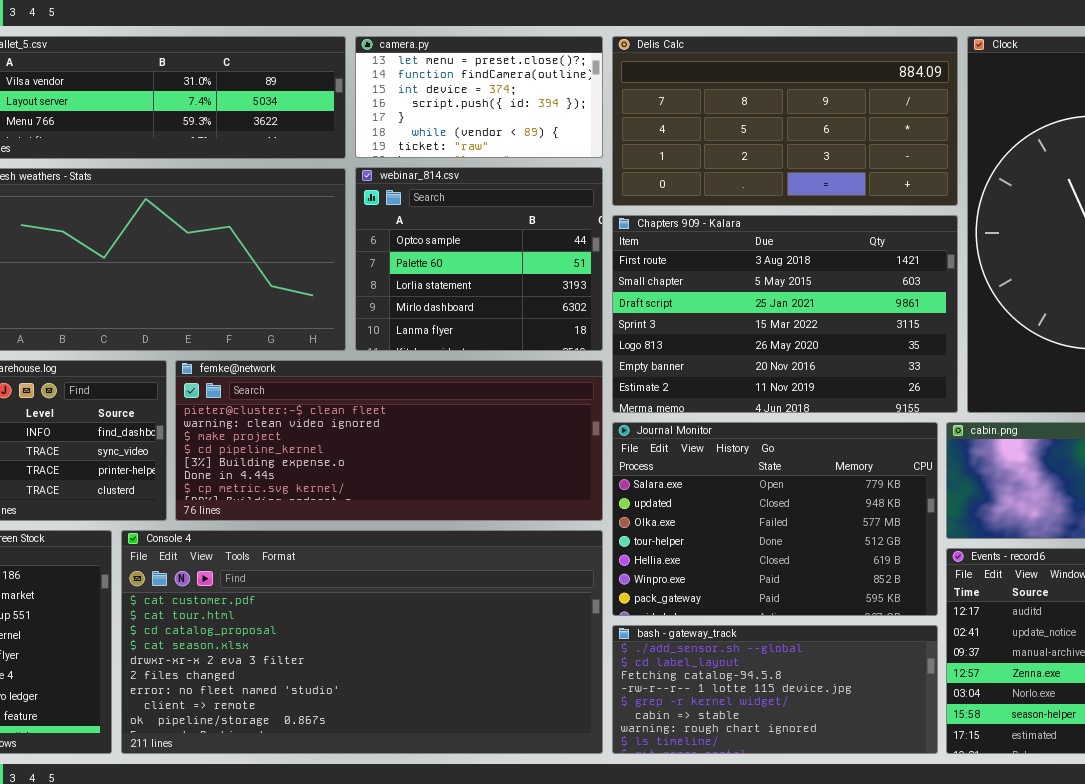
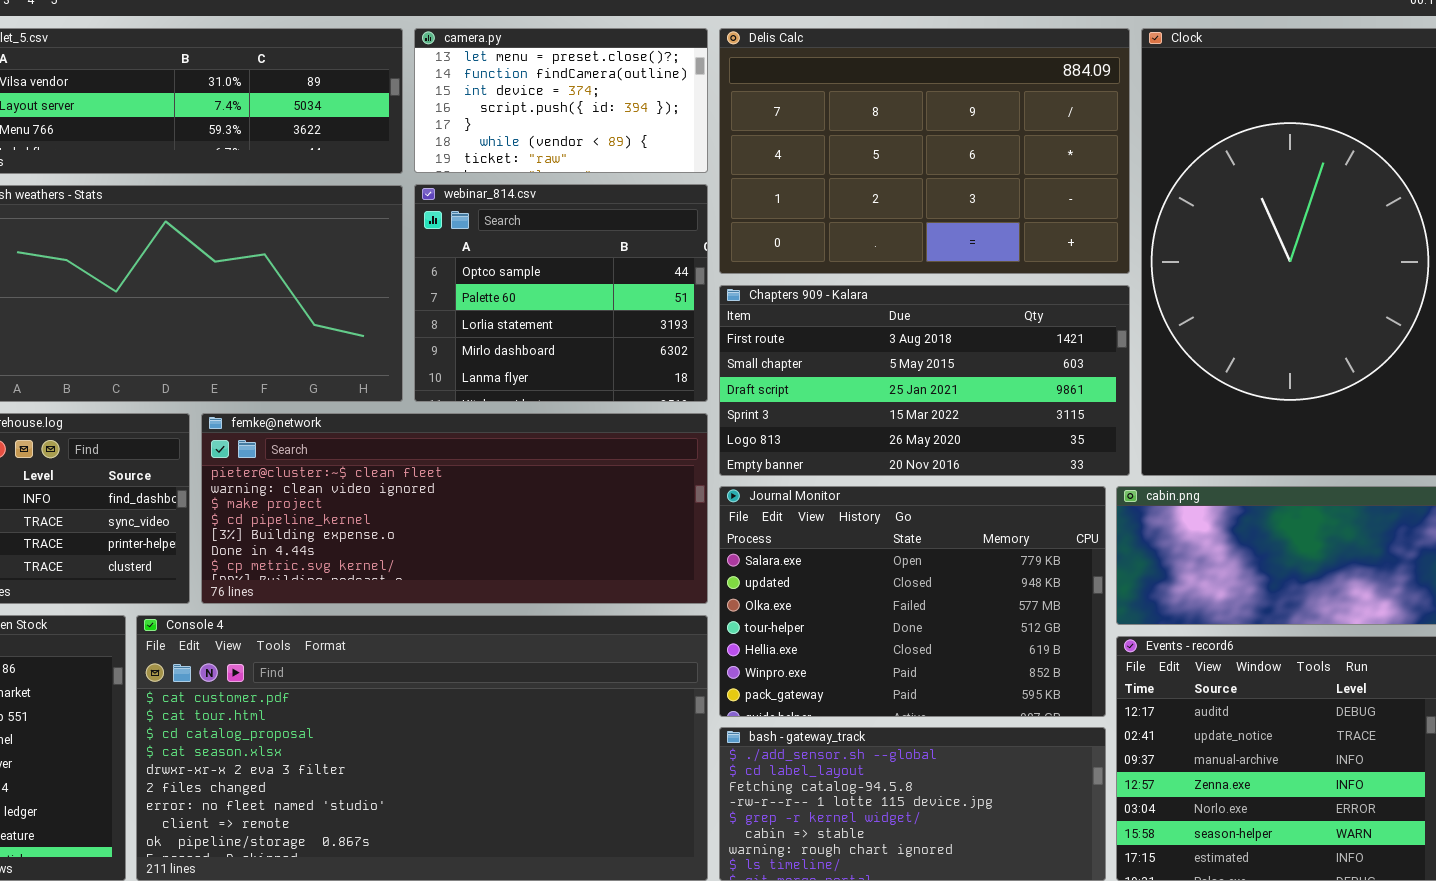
Delis Calc: [612,36,958,206] -> [719,28,1130,274], resized
Chapters 909 - Kalara: [612,215,958,413] -> [719,285,1130,476], resized

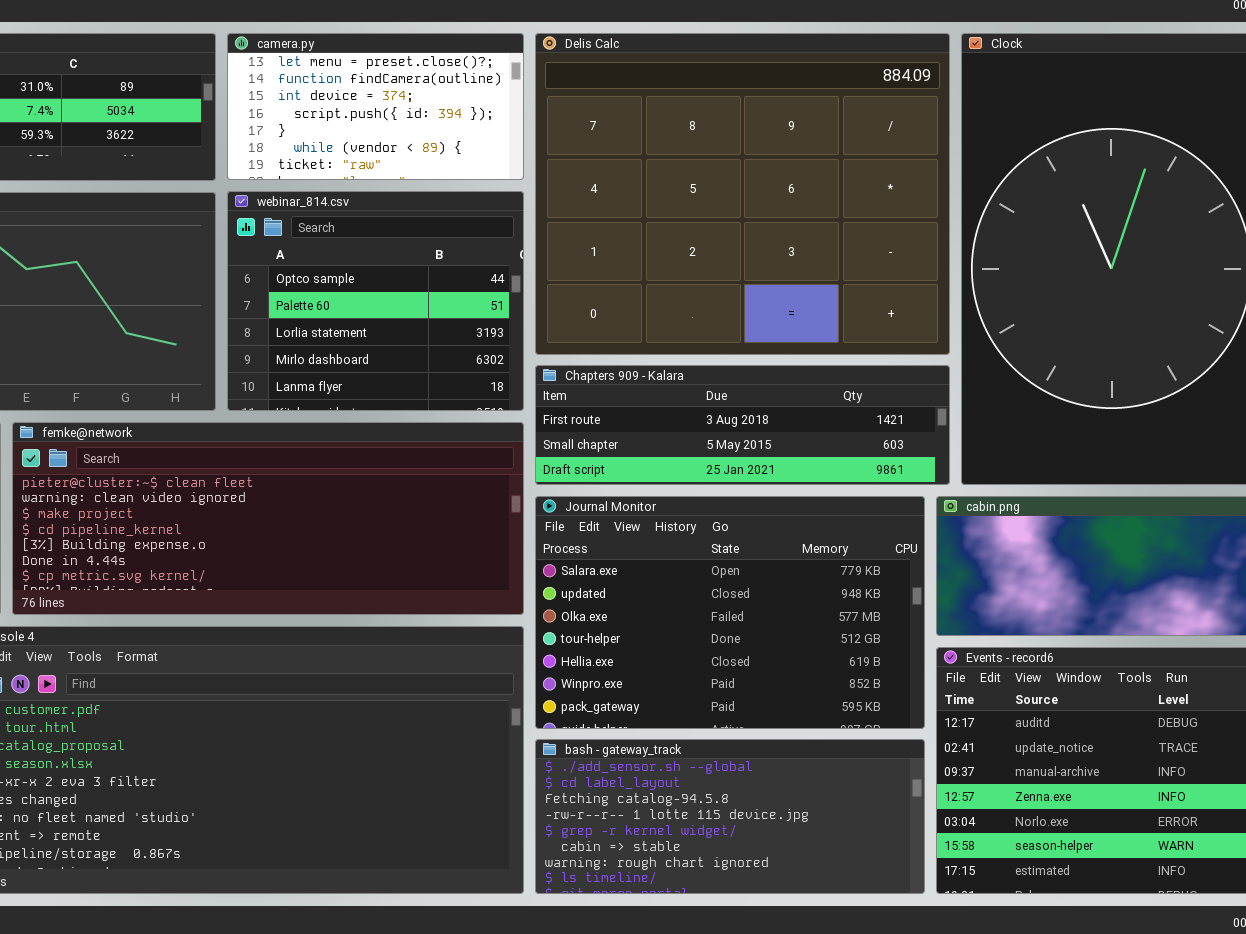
Delis Calc: [719,28,1130,274] -> [535,33,950,355], resized
Chapters 909 - Kalara: [719,285,1130,476] -> [535,365,950,485], resized

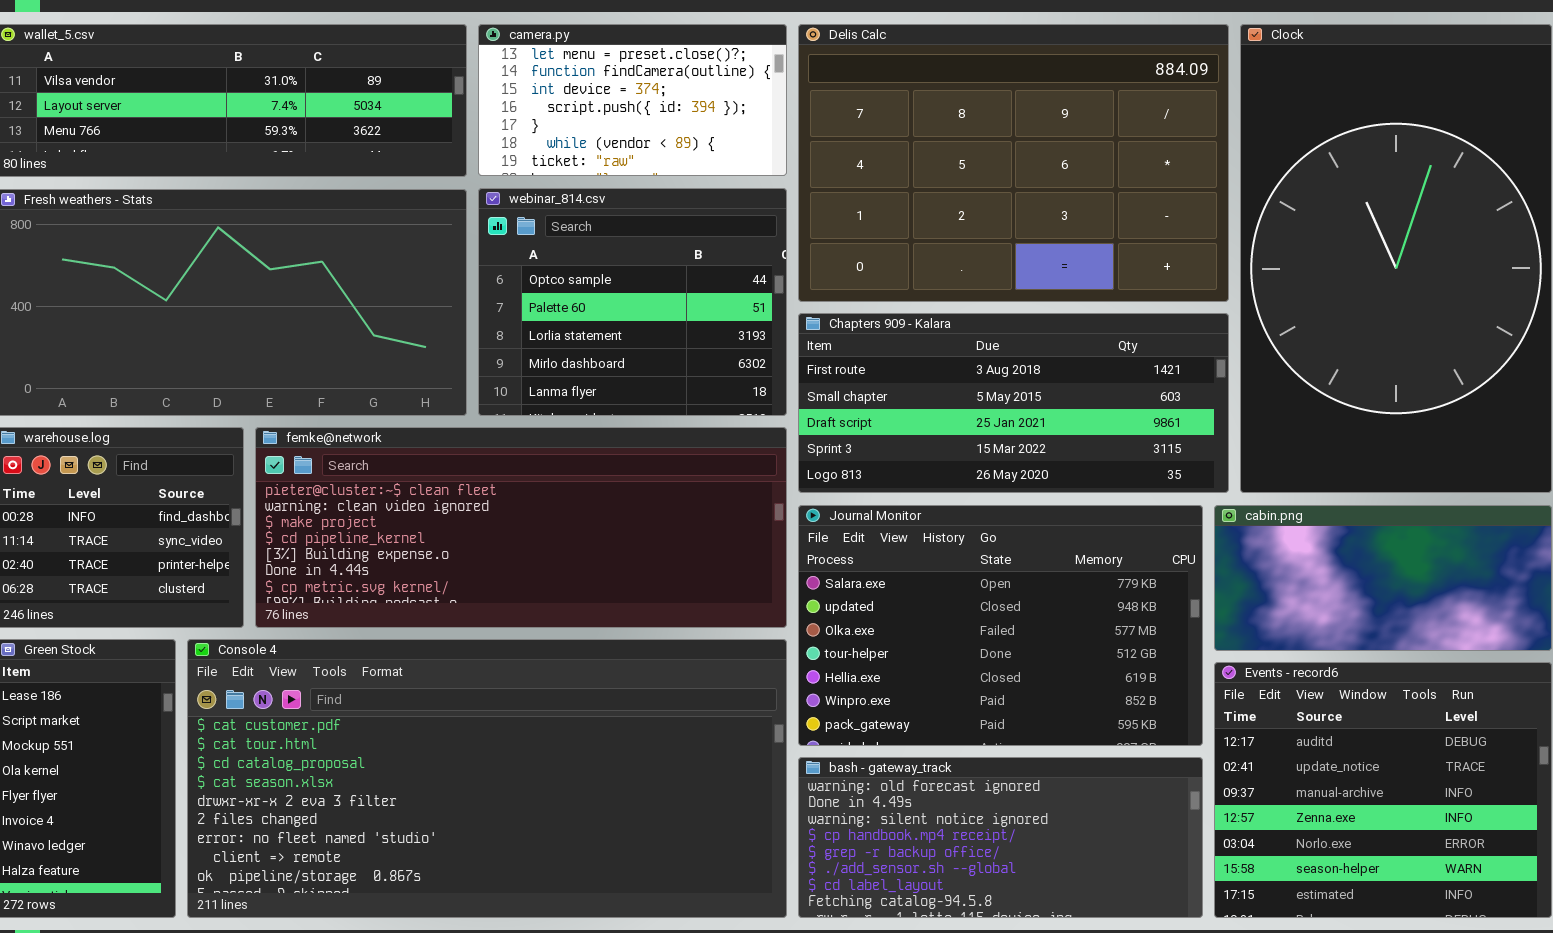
Delis Calc: [535,33,950,355] -> [798,24,1229,302], resized
Chapters 909 - Kalara: [535,365,950,485] -> [798,313,1229,493], resized
bash - gateway_track: [535,739,925,894] -> [798,757,1203,918], scrolled up 5 rows

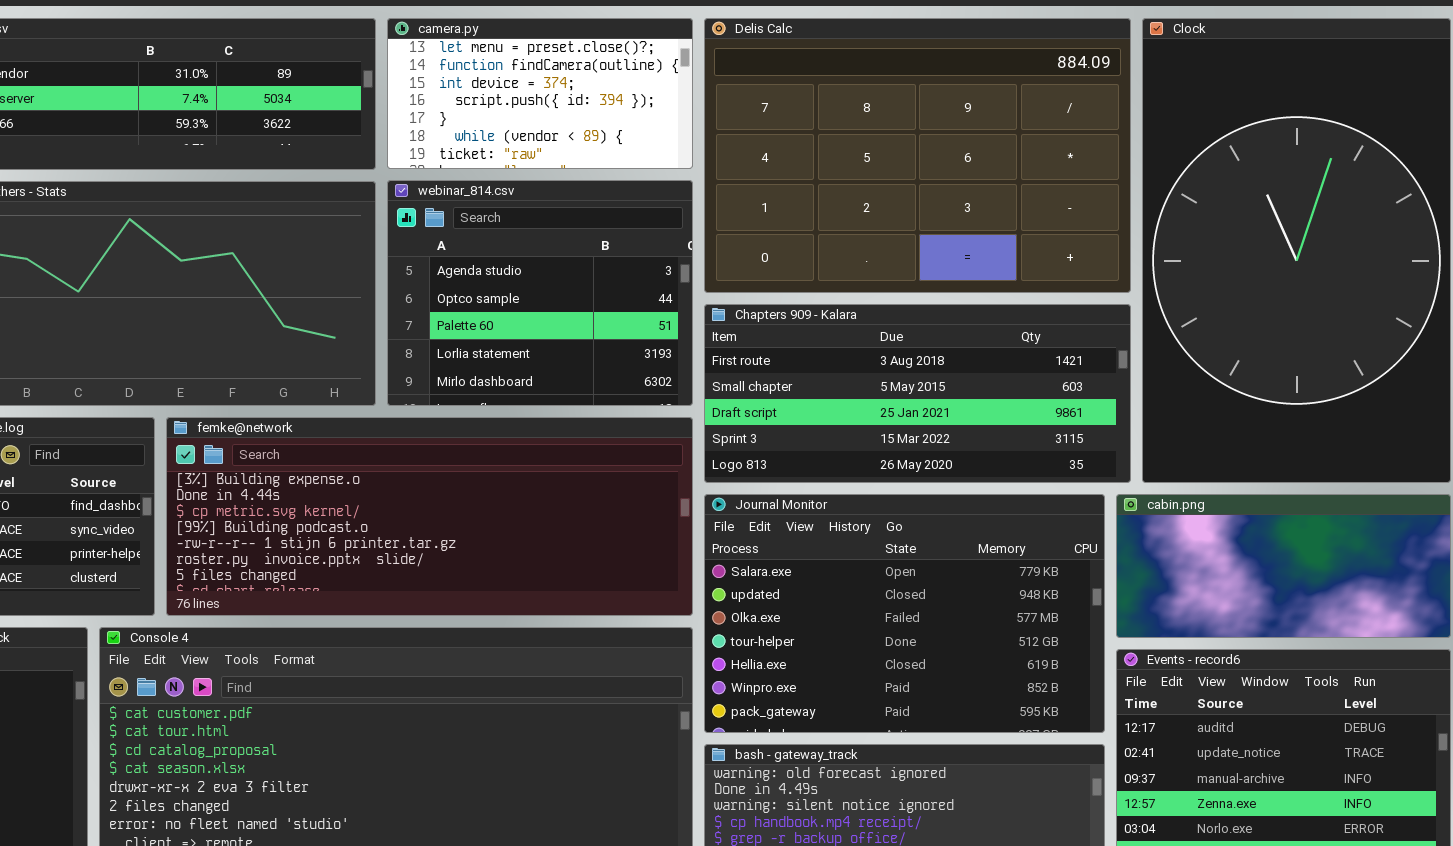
webinar_814.csv: [478,188,787,416] -> [387,180,693,406], scrolled up 1 row
femke@network: [255,427,787,628] -> [166,417,693,616], scrolled down 4 rows

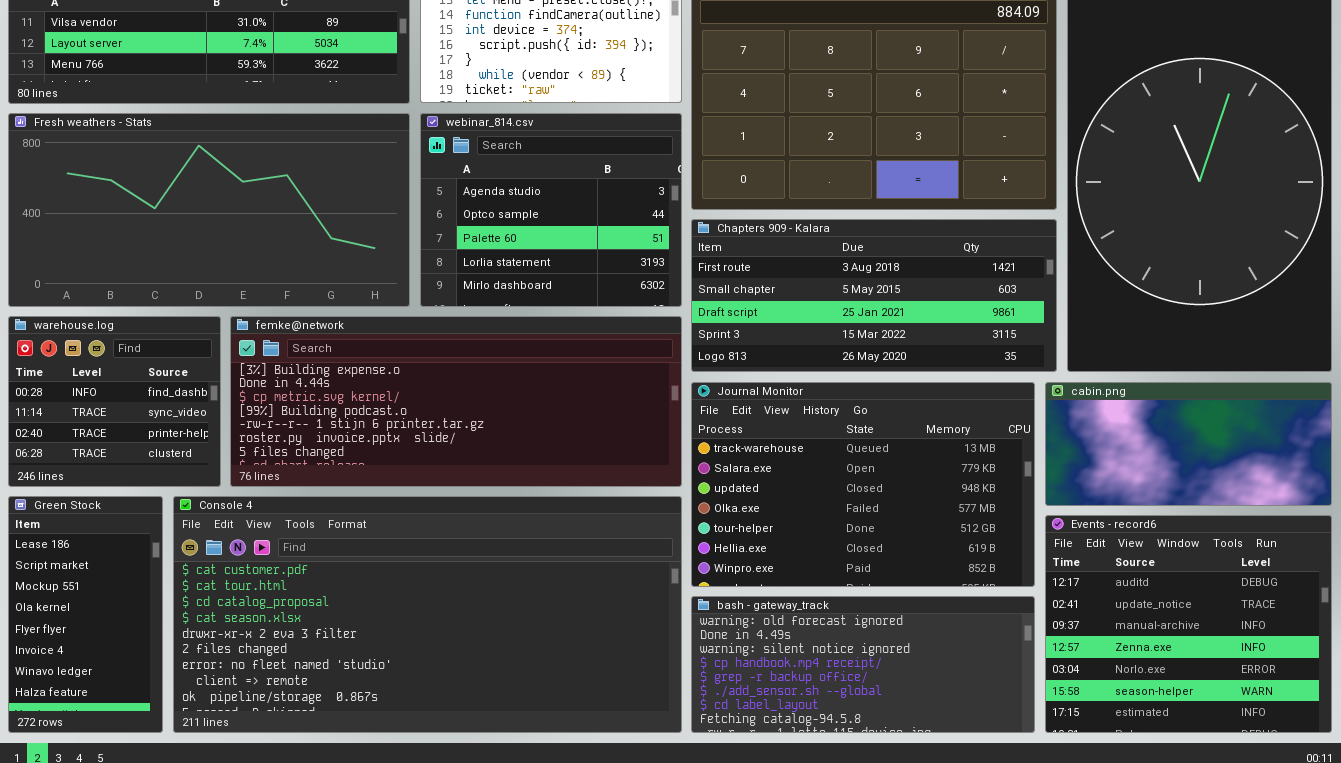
Journal Monitor: [704,494,1105,733] -> [691,382,1035,587], scrolled up 1 row

